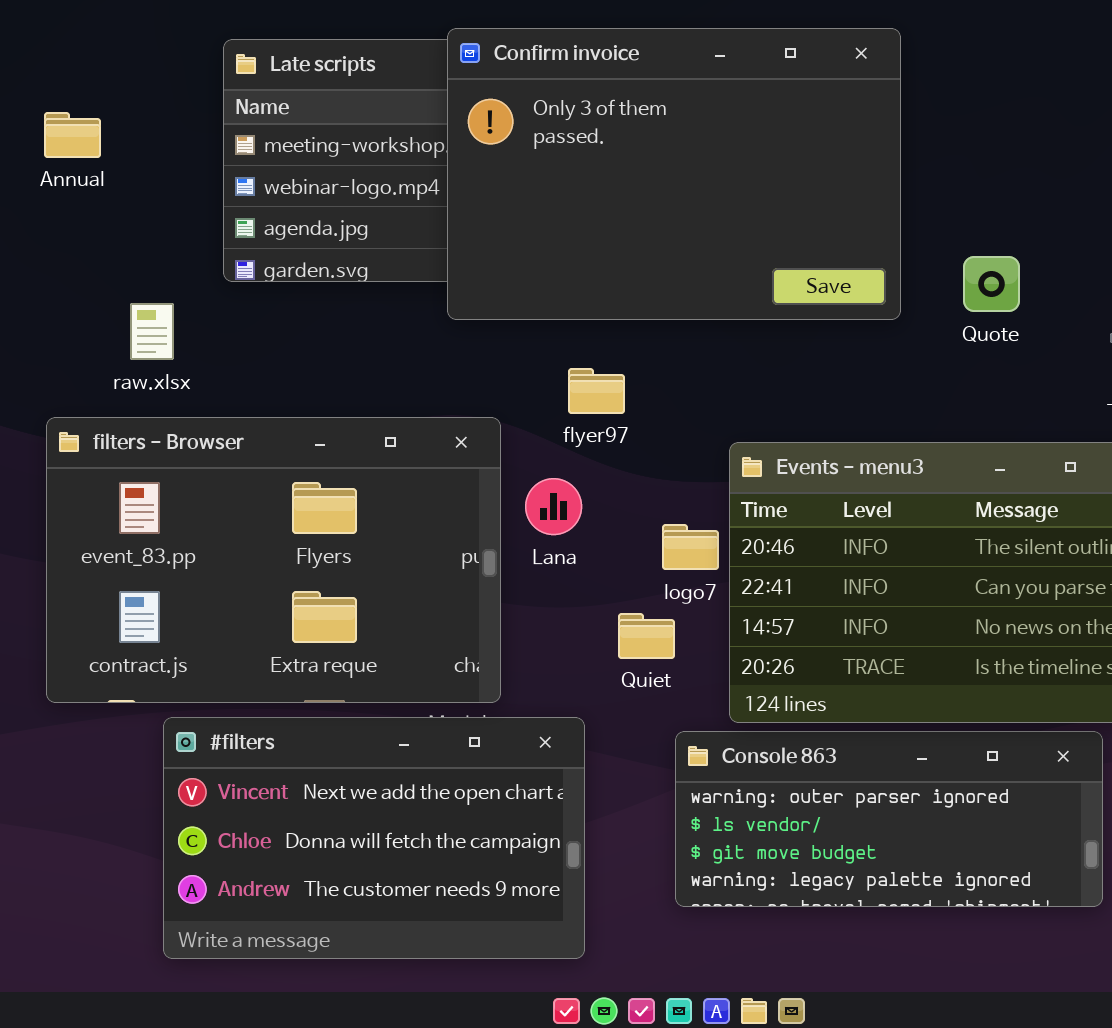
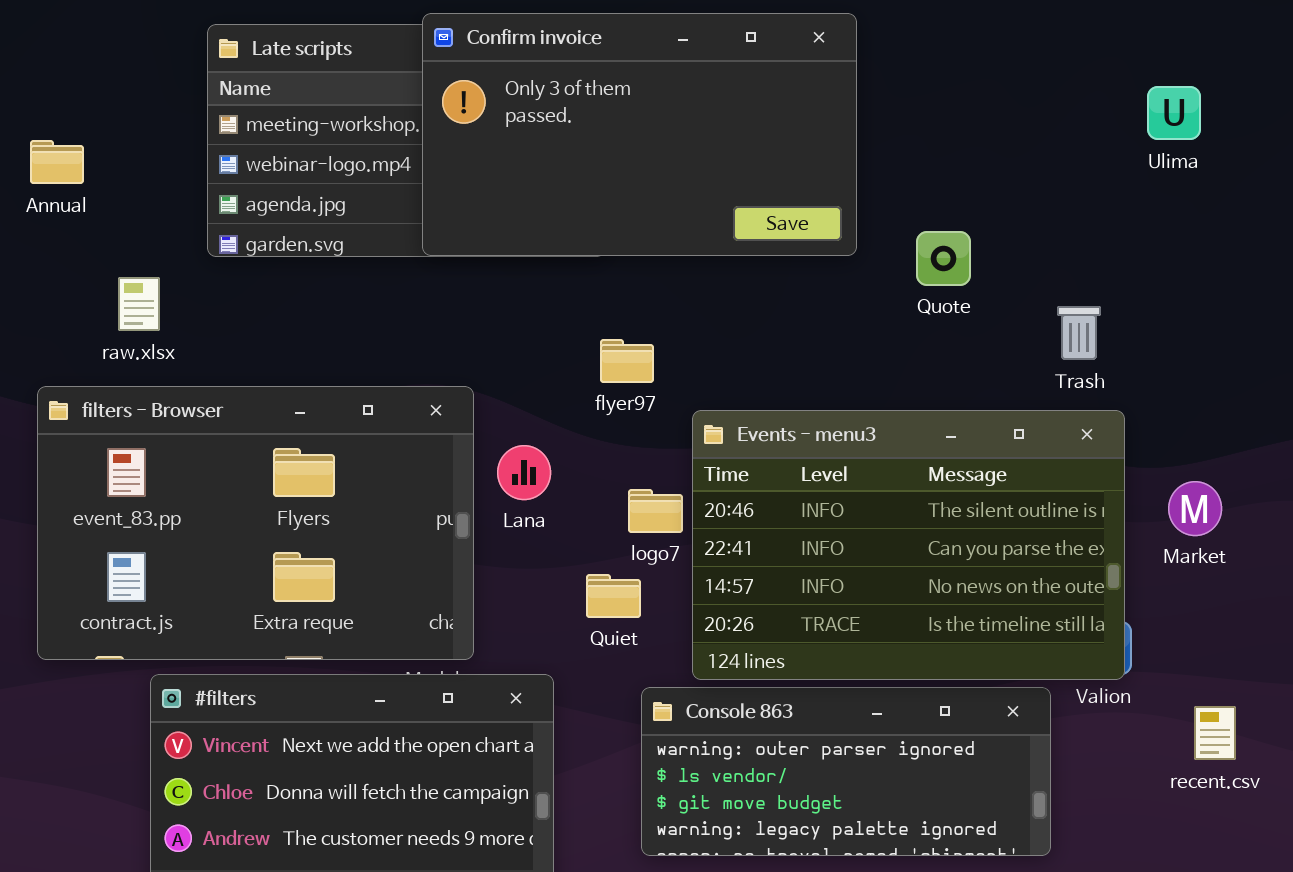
Confirm invoice: [447,28,901,320] -> [422,13,857,256], resized
Annual: [44,112,101,158] -> [30,140,84,184], moved
flyer97: [568,368,625,414] -> [600,339,654,383], moved

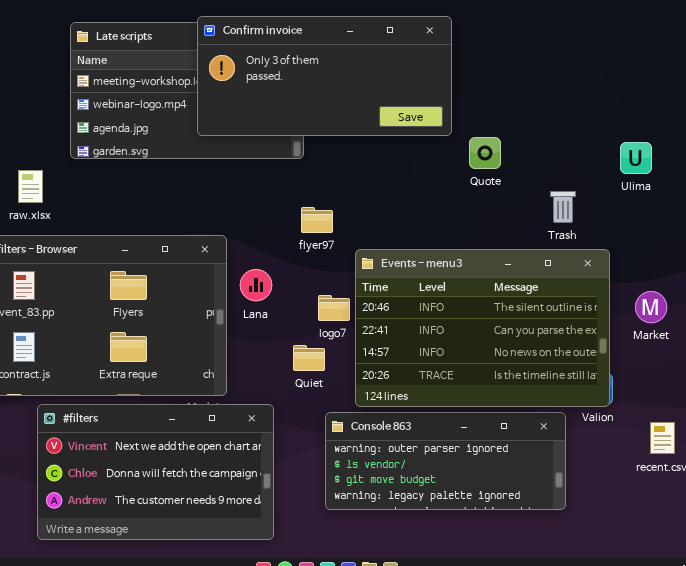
Confirm invoice: [422,13,857,256] -> [197,16,452,136], resized
Ulima: [1147,86,1201,140] -> [620,142,652,174], moved
Quote: [916,231,971,286] -> [469,137,501,169], moved
Trash: [1057,306,1101,360] -> [550,191,576,223], moved

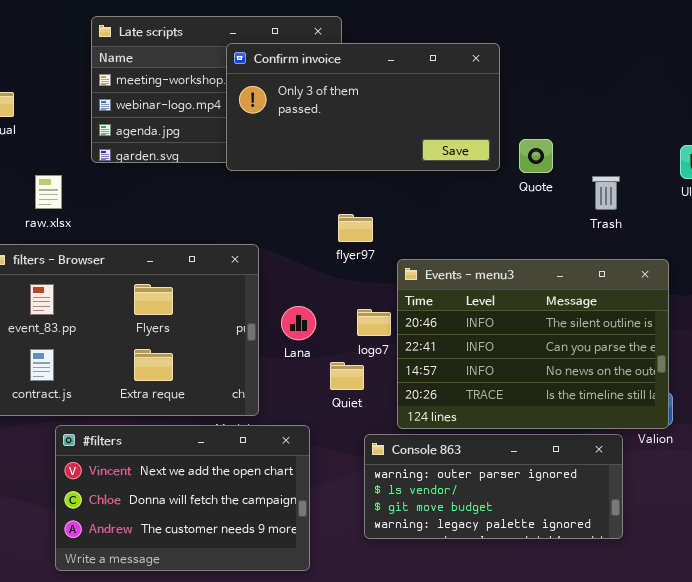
Confirm invoice: [197,16,452,136] -> [226,43,500,171], moved
Trash: [550,191,576,223] -> [592,176,620,210], moved
Lana: [240,269,272,301] -> [281,306,316,340], moved

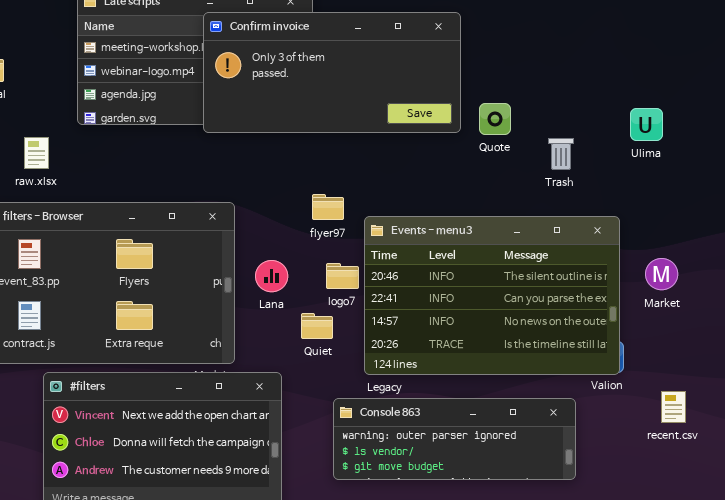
flyer97: [338,214,373,242] -> [312,194,344,220], moved
Console 863: [364,434,623,539] -> [333,398,576,480], resized

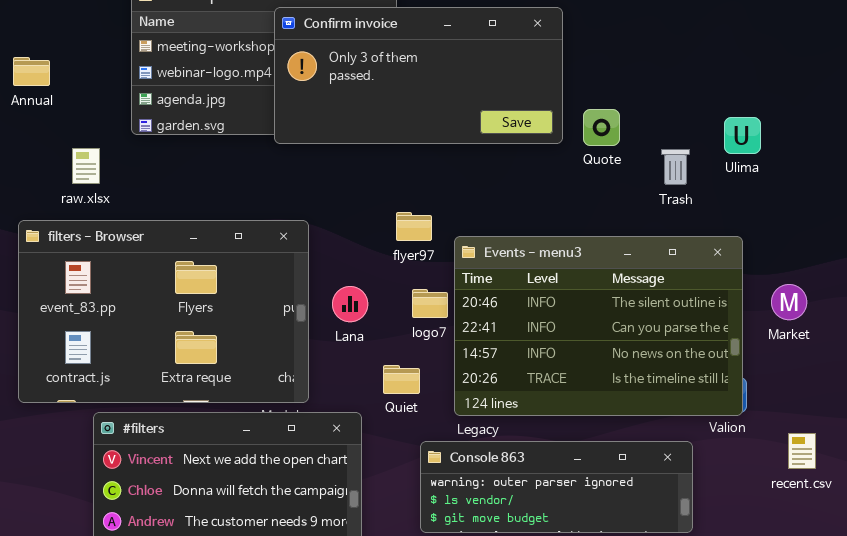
Ulima: [630,108,663,141] -> [724,117,761,154], moved
Quiet: [301,313,333,339] -> [383,365,420,394], moved

